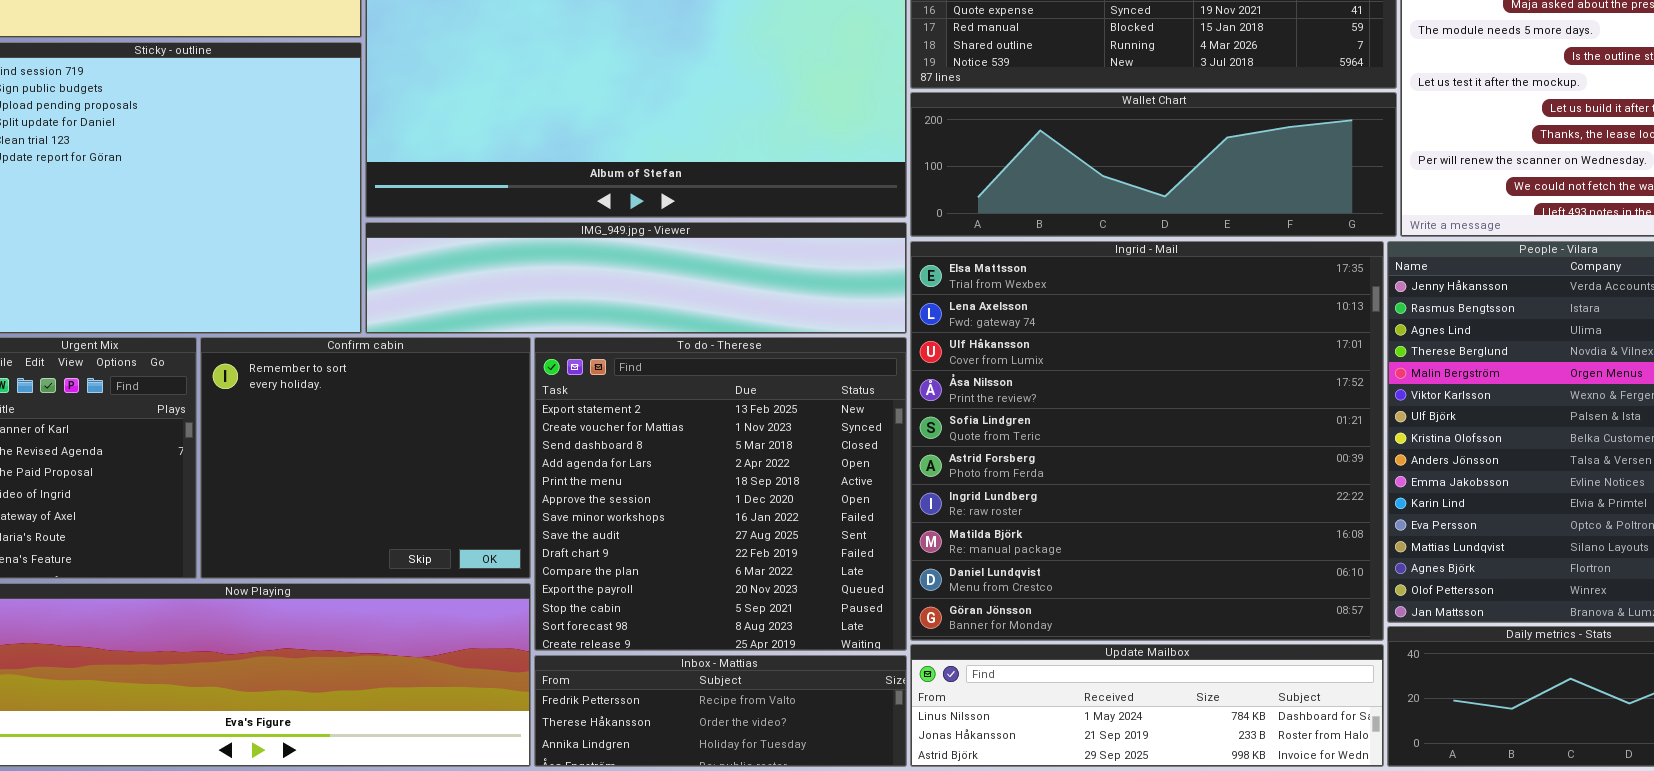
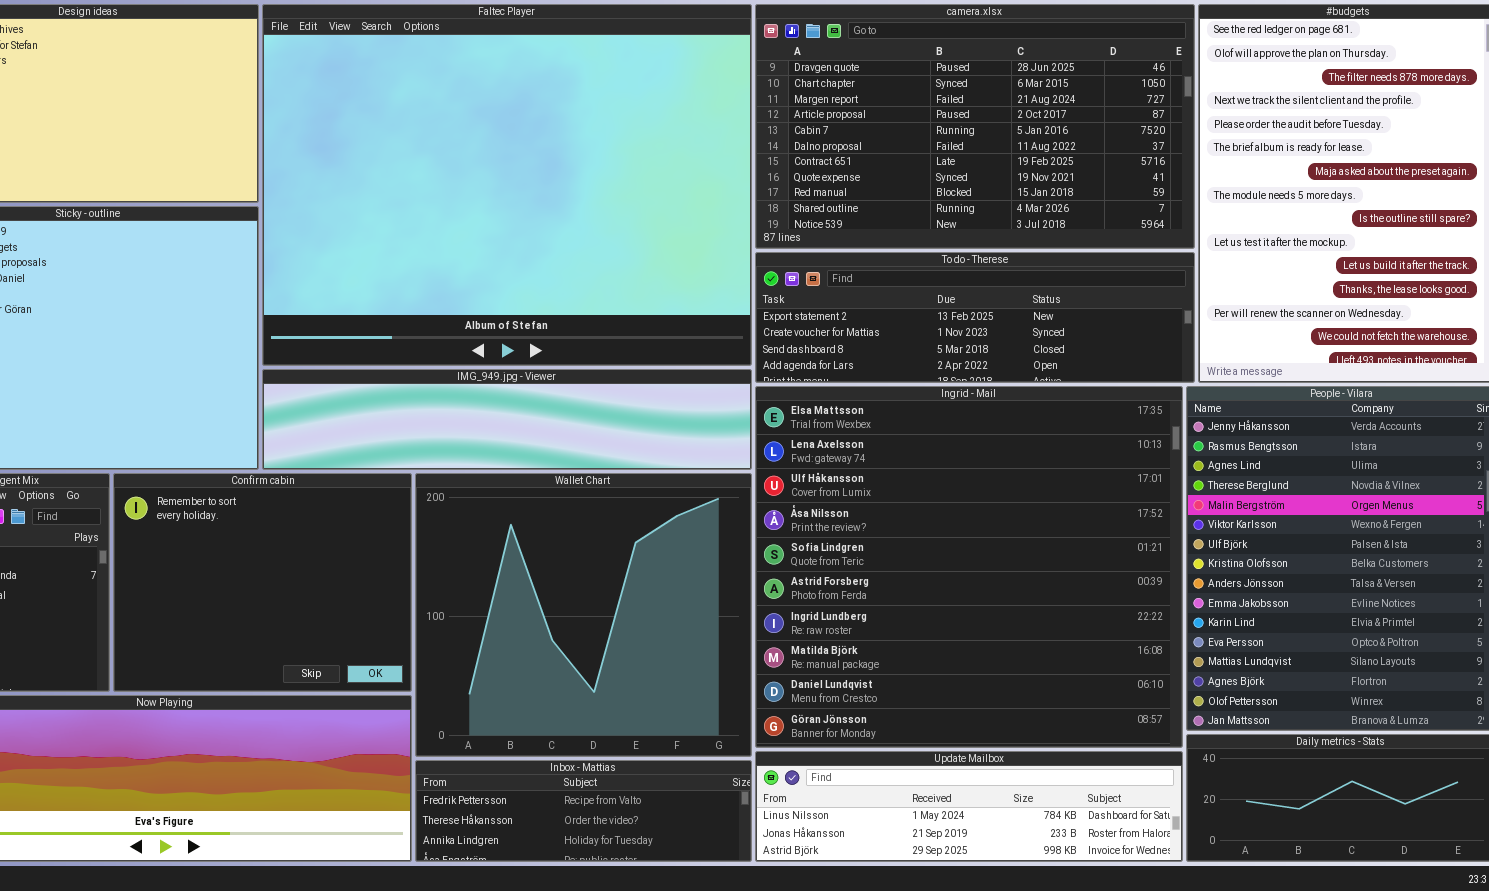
Wallet Chart: [910,92,1397,237] -> [415,473,752,757], moved, resized
To do - Therese: [534,337,907,651] -> [755,252,1195,383], moved, resized

